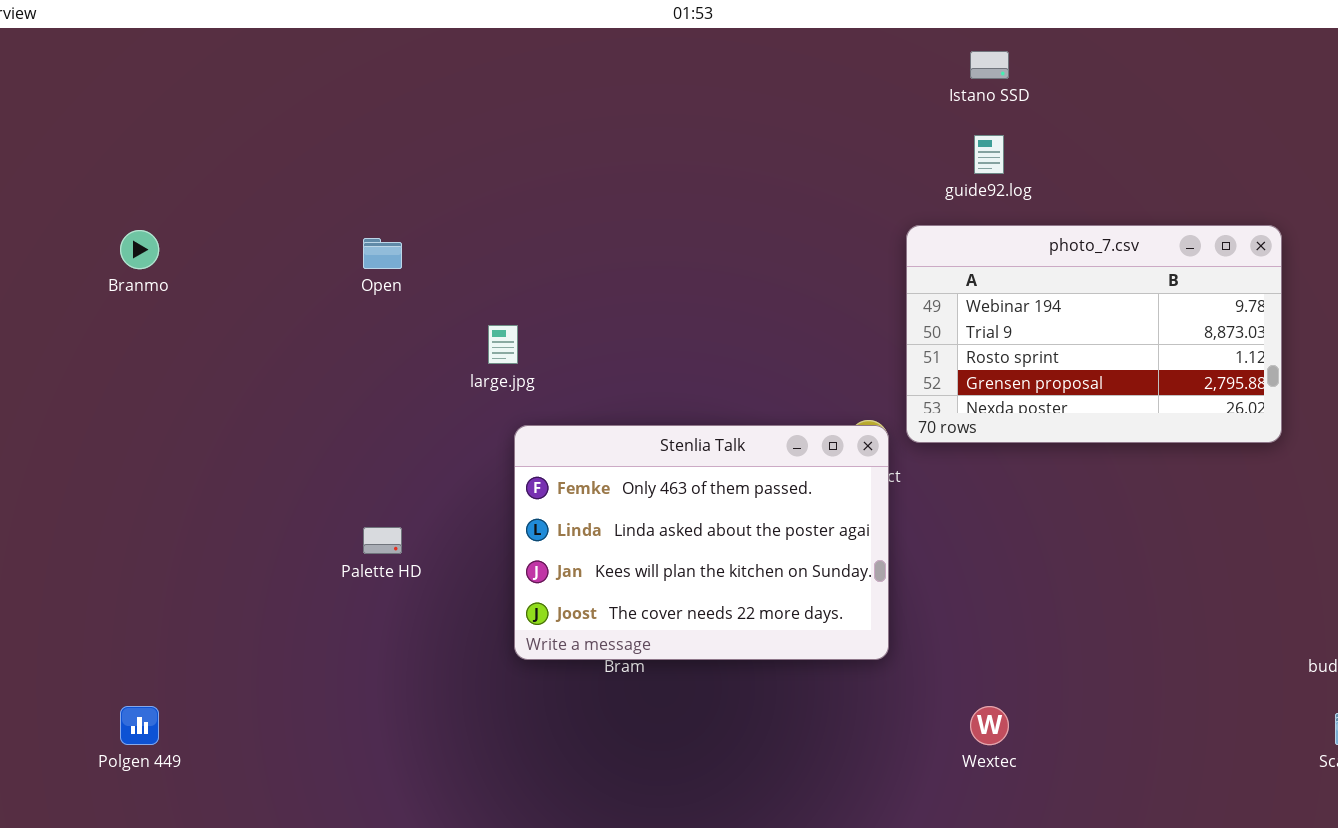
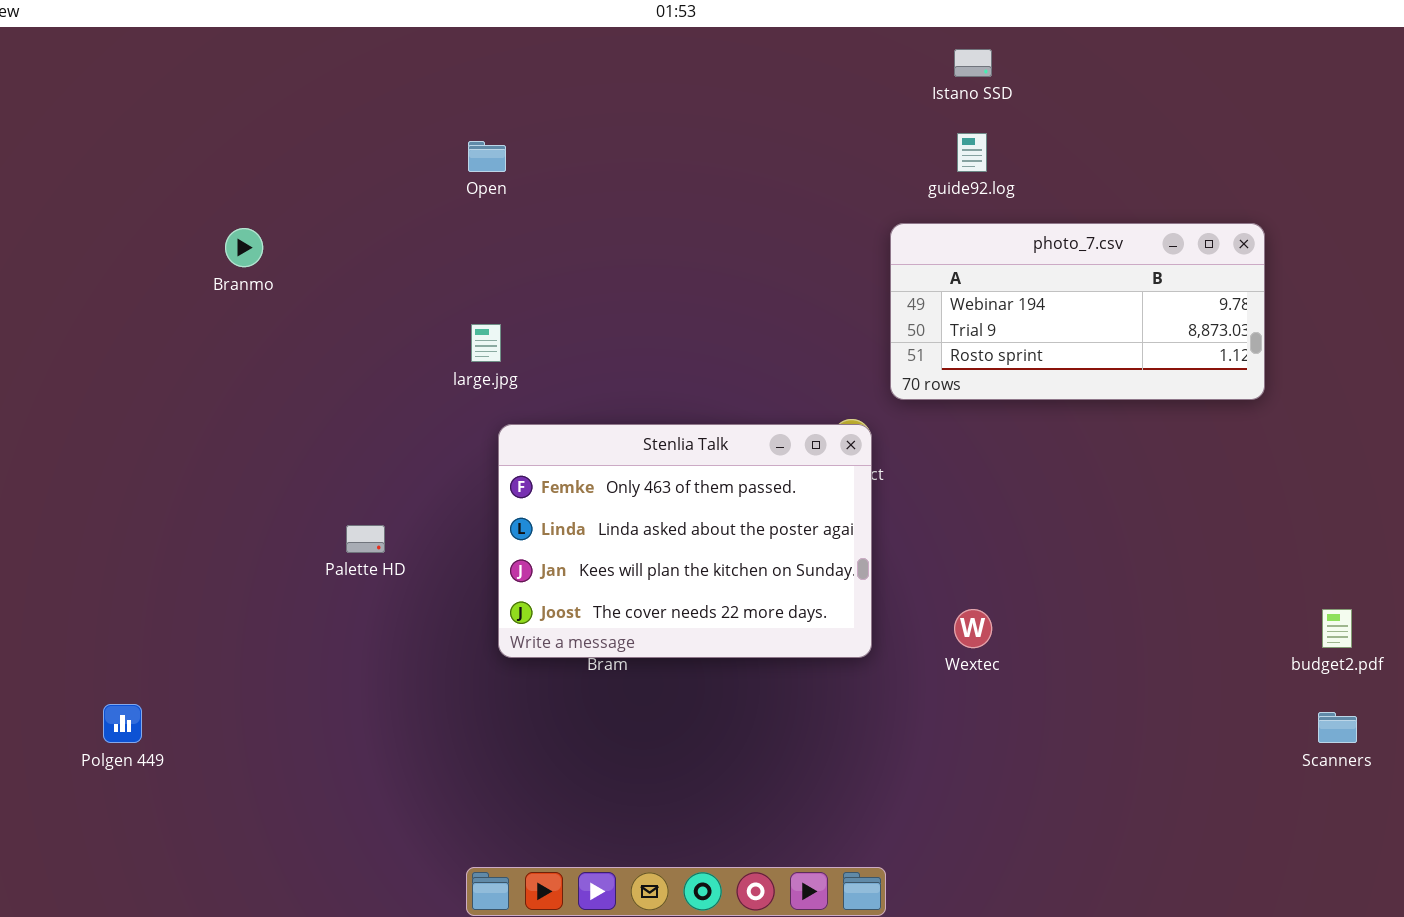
photo_7.csv: [906,225,1282,443] -> [890,223,1265,400], resized
Branmo: [120,230,159,269] -> [225,228,263,267], moved
Open: [363,238,402,269] -> [468,141,506,172], moved
Wextec: [970,706,1009,745] -> [954,609,992,648], moved

